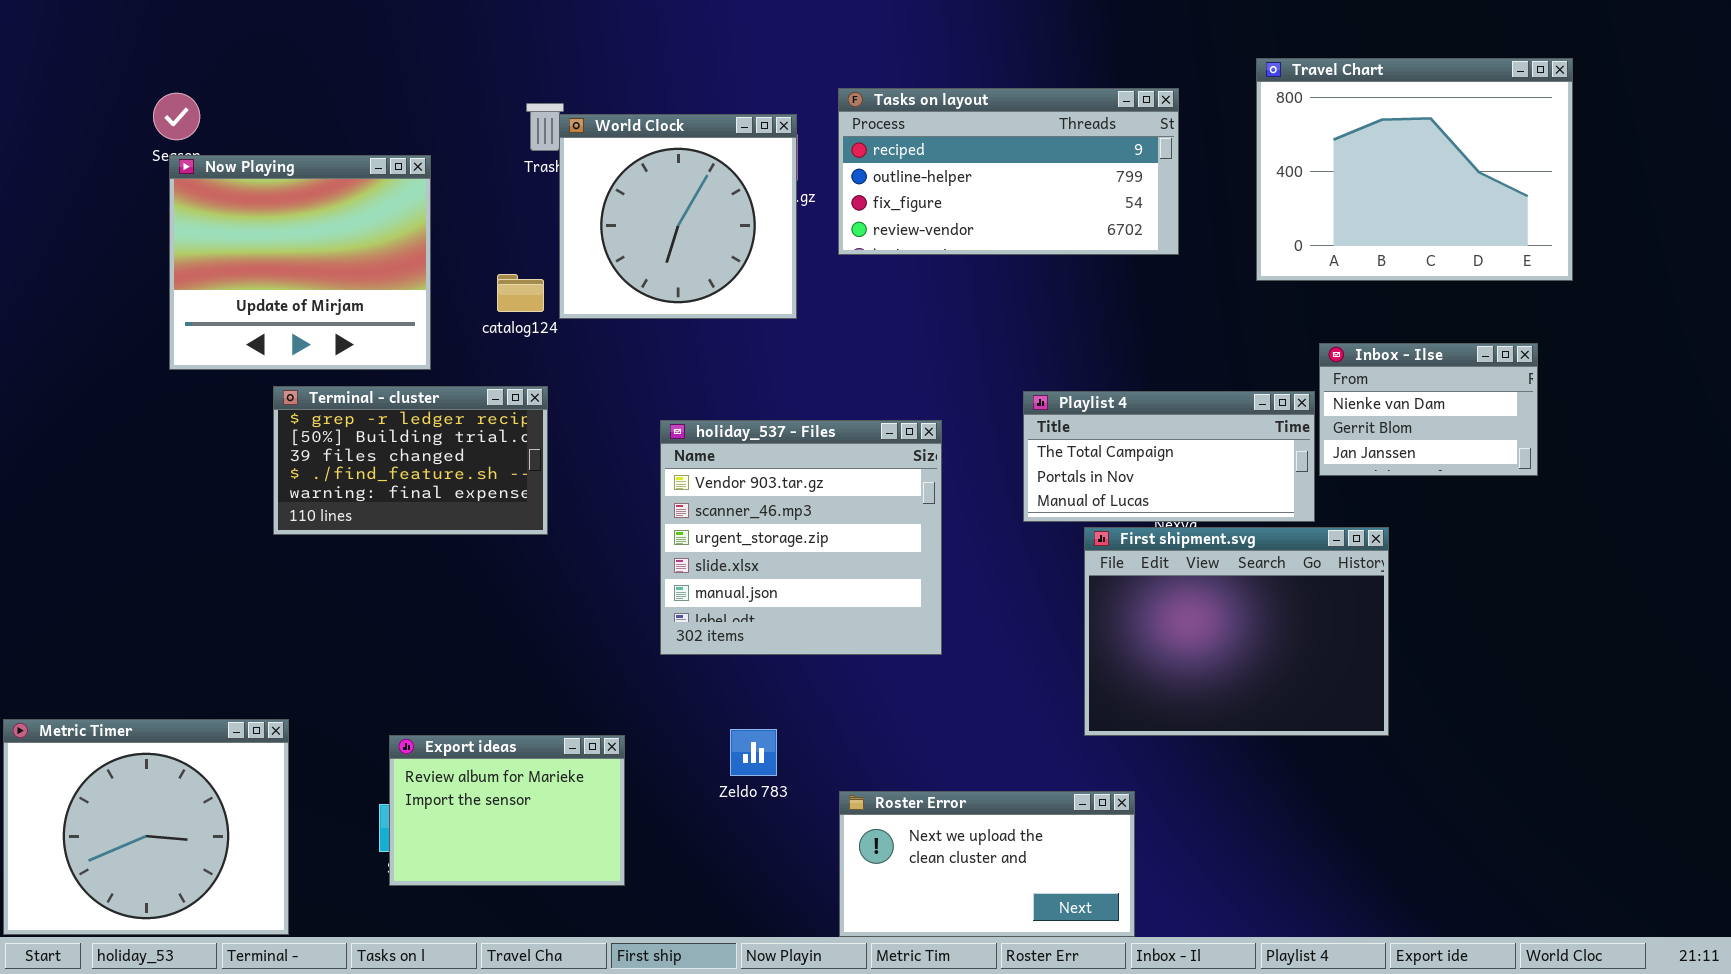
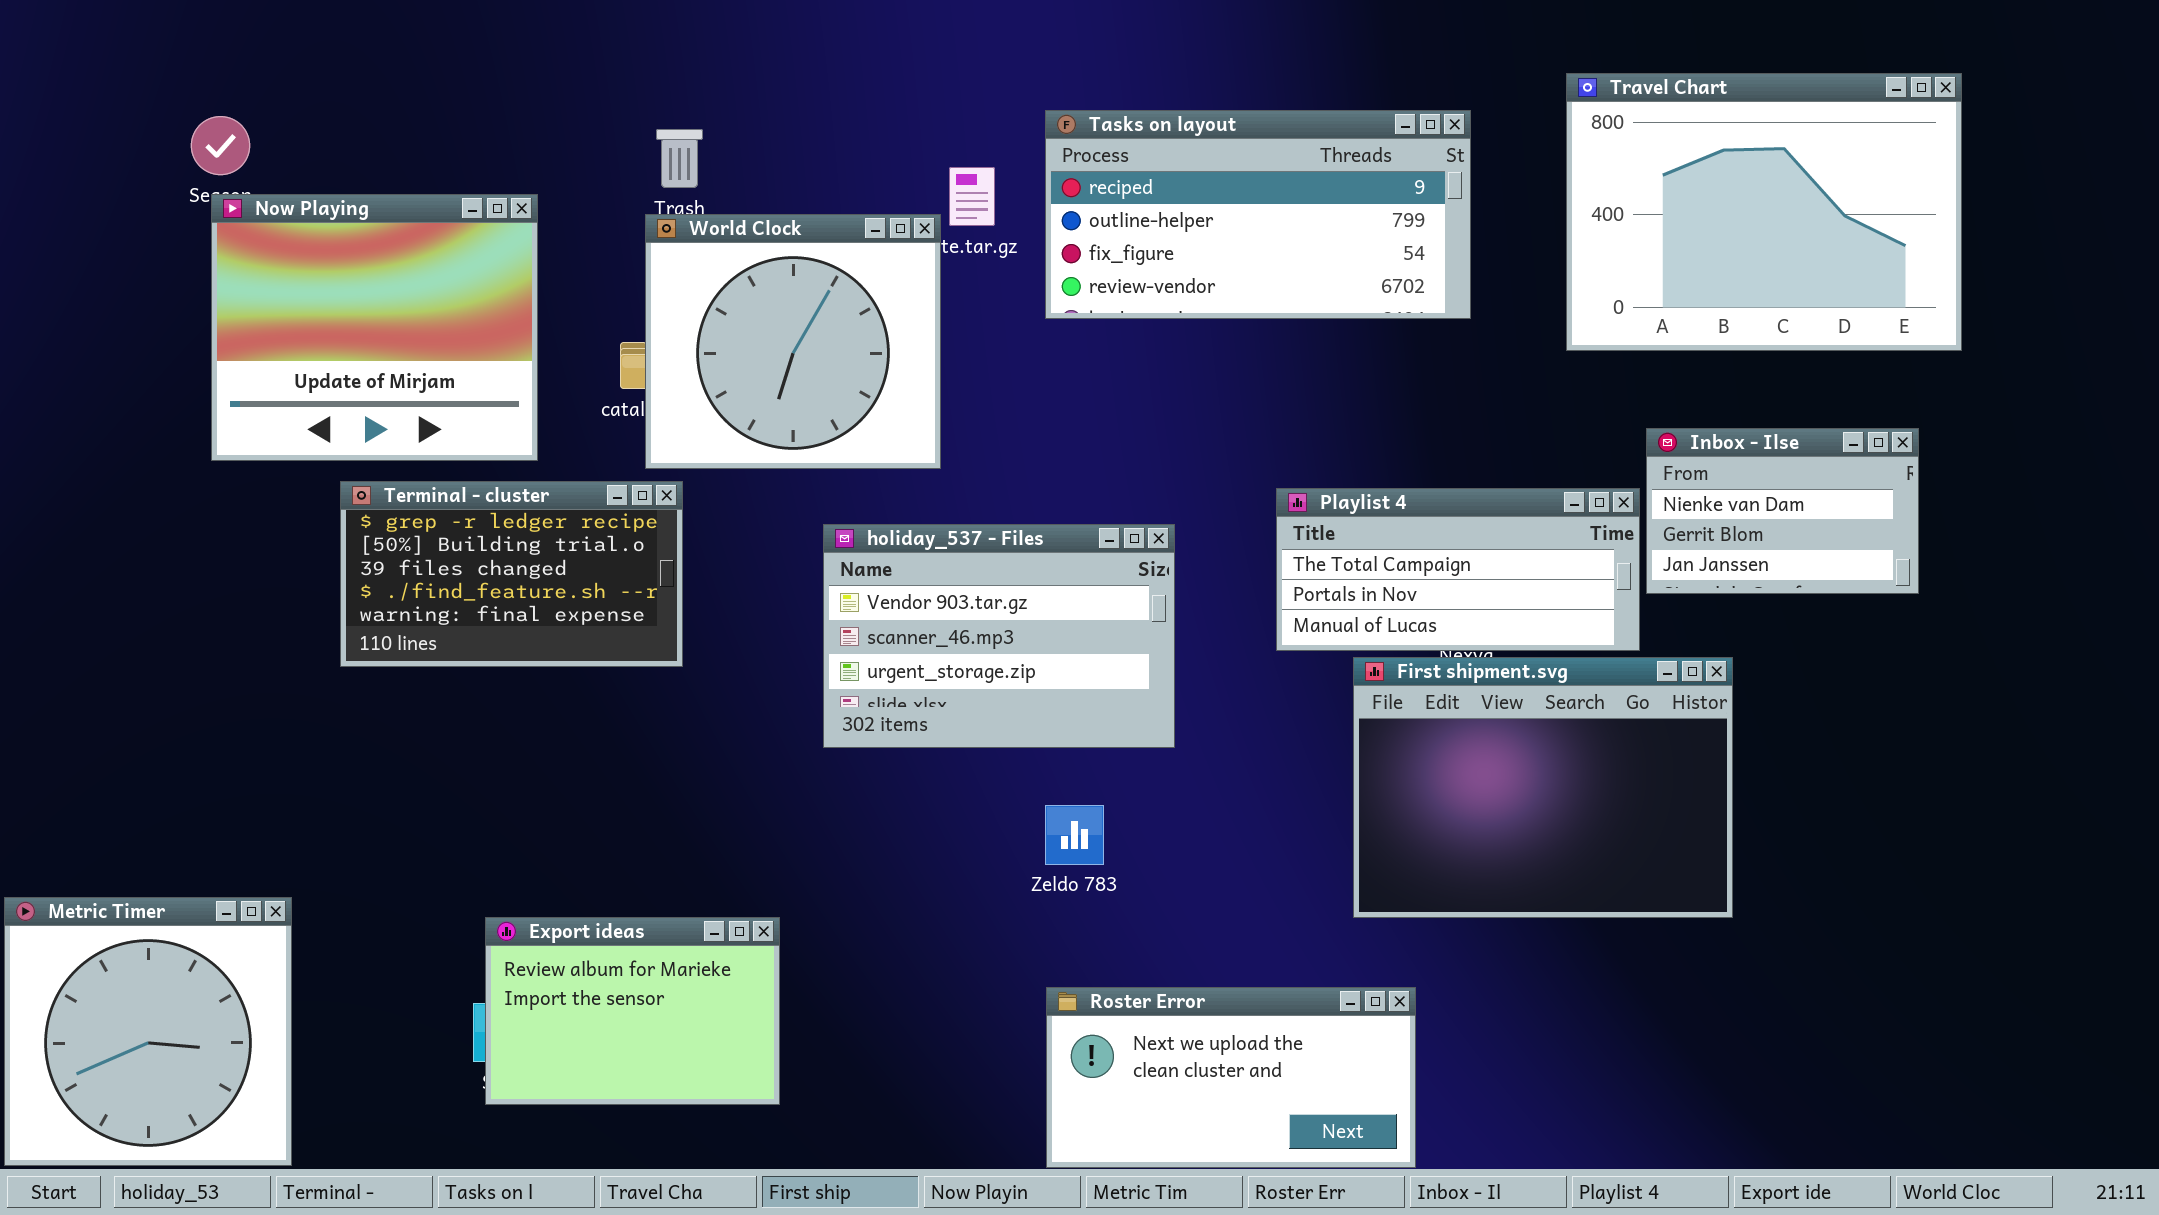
World Clock: [559,114,797,319] -> [645,214,941,469], moved
holiday_537 - Files: [660,420,942,655] -> [823,524,1175,748], resized
Metric Timer: [3,719,289,935] -> [4,897,292,1166], resized
Zeldo 783: [730,729,777,776] -> [1045,805,1104,865], moved

